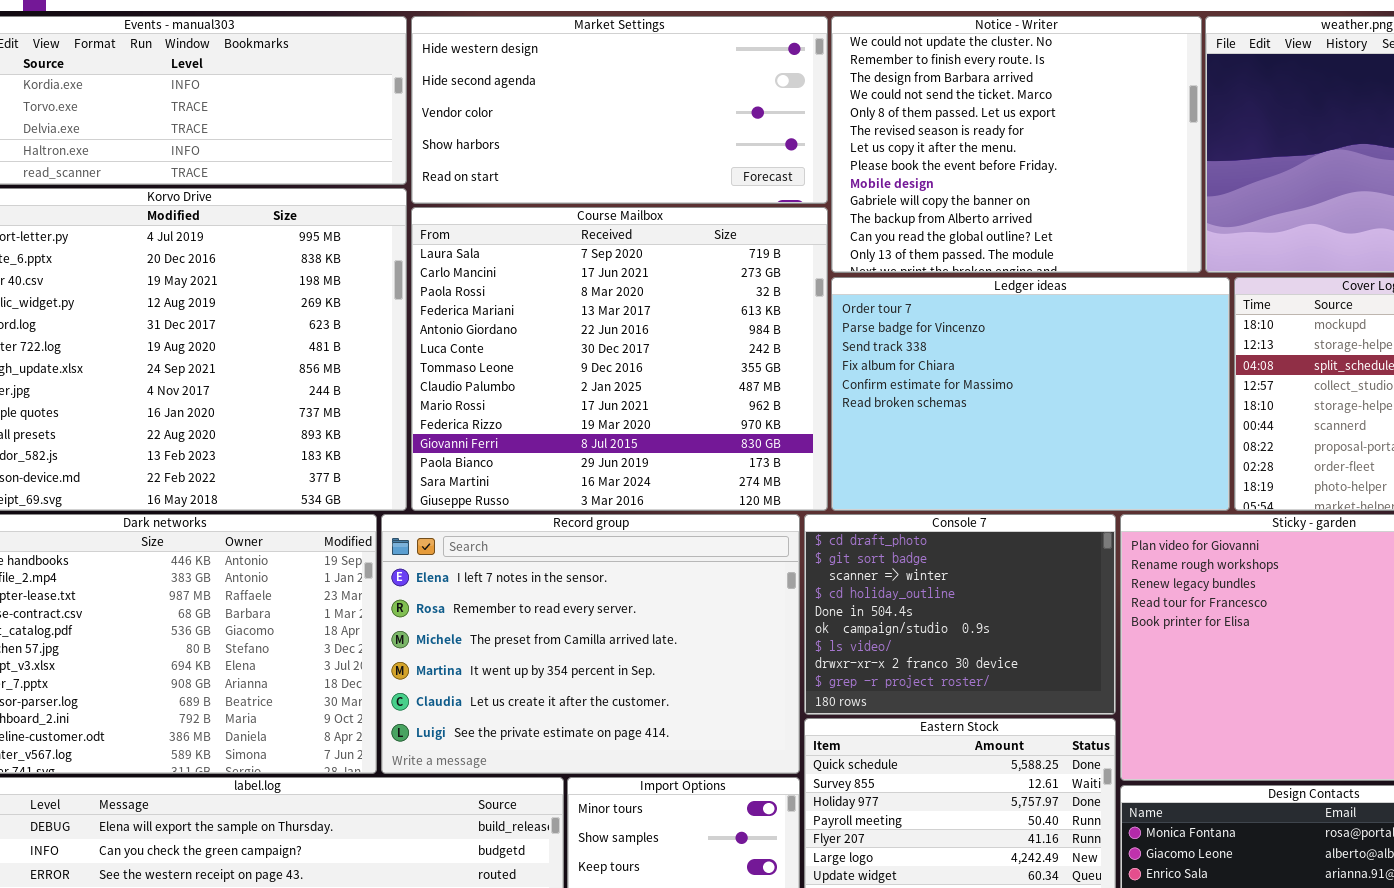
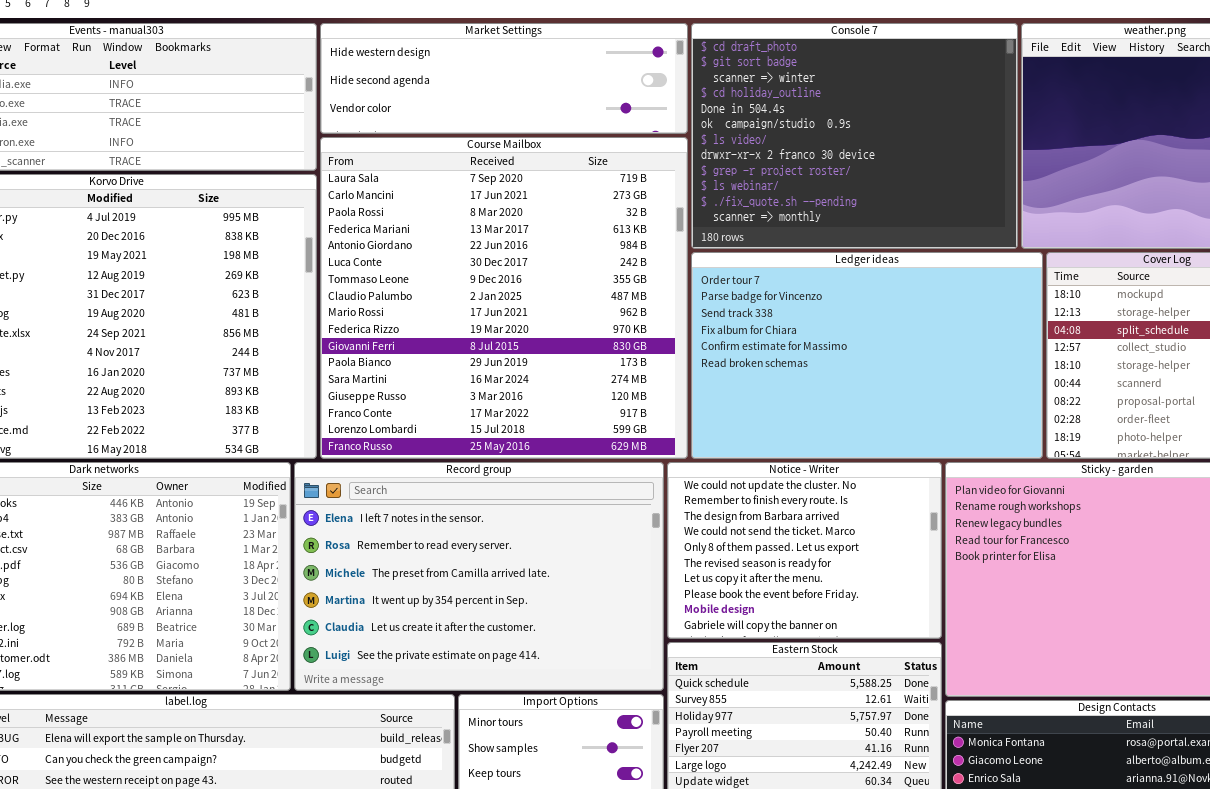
Market Settings: [411,16,828,204] -> [320,23,688,134], resized
Notice - Writer: [831,16,1202,273] -> [667,462,942,639], moved, resized
Course Mailbox: [411,207,828,511] -> [320,137,688,459], resized
Console 7: [804,514,1116,715] -> [691,23,1018,249], moved, resized

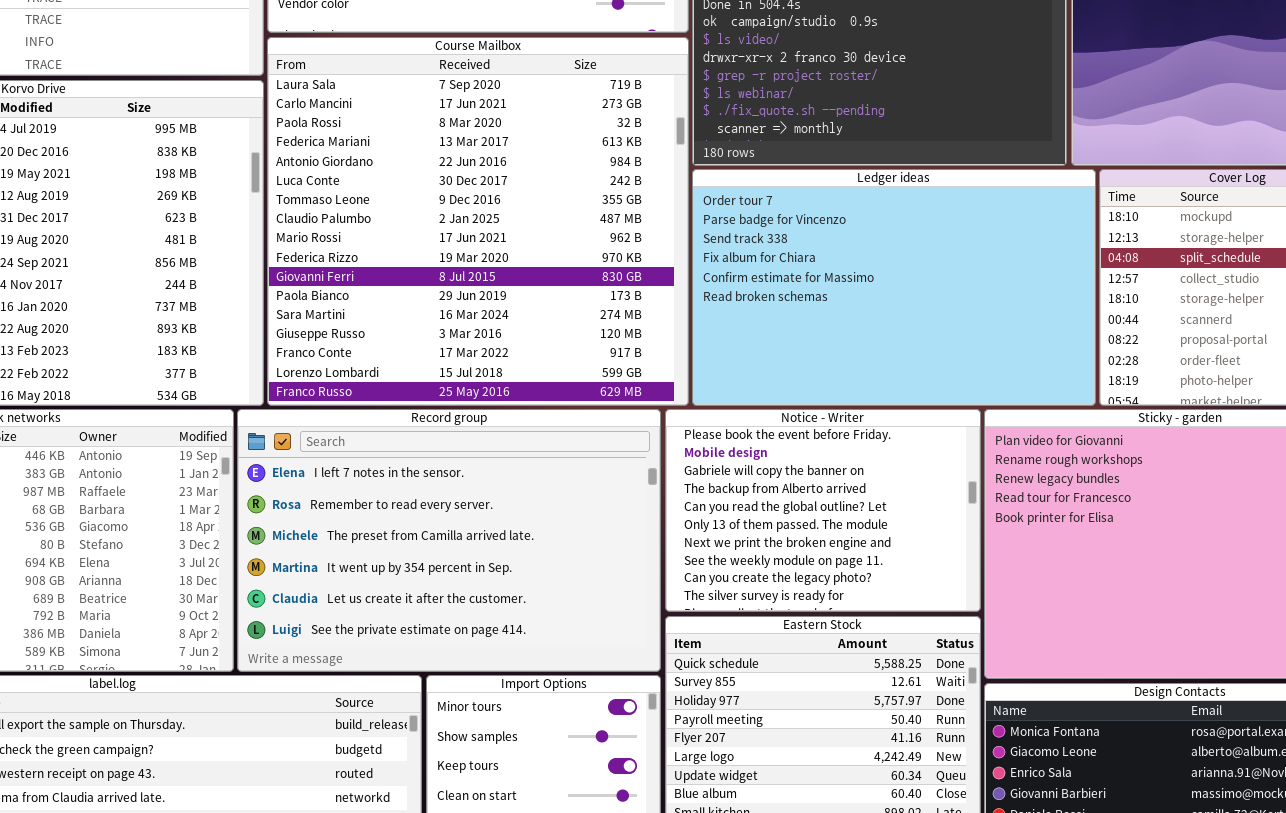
Notice - Writer: [667,462,942,639] -> [665,409,981,612], scrolled down 7 rows

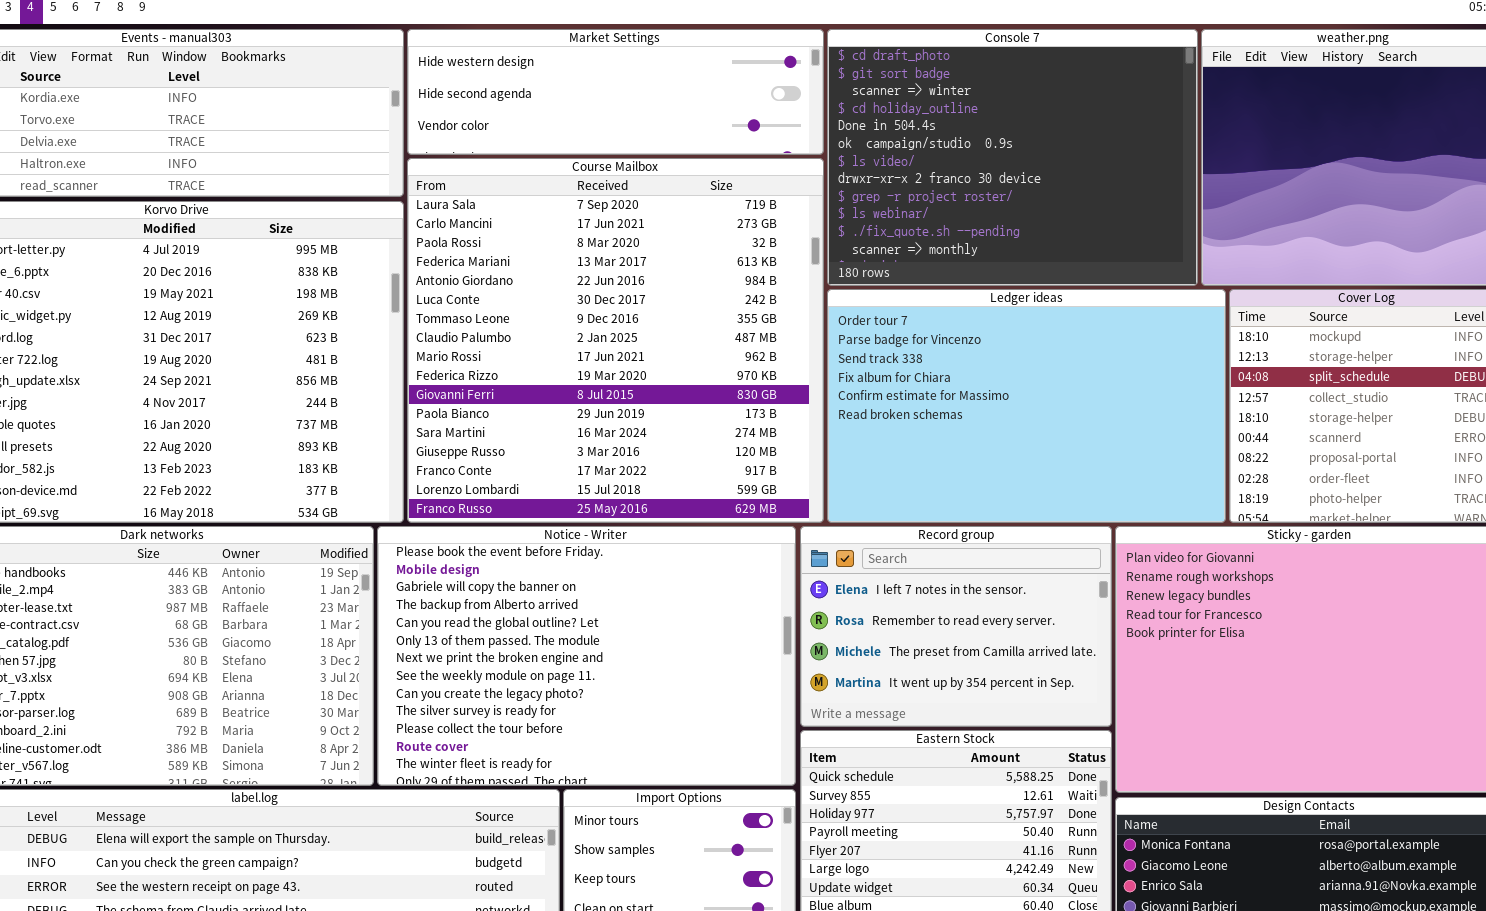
Record group: [237,409,661,672] -> [800,526,1112,727], moved, resized
Notice - Writer: [665,409,981,612] -> [377,526,796,786], moved, resized

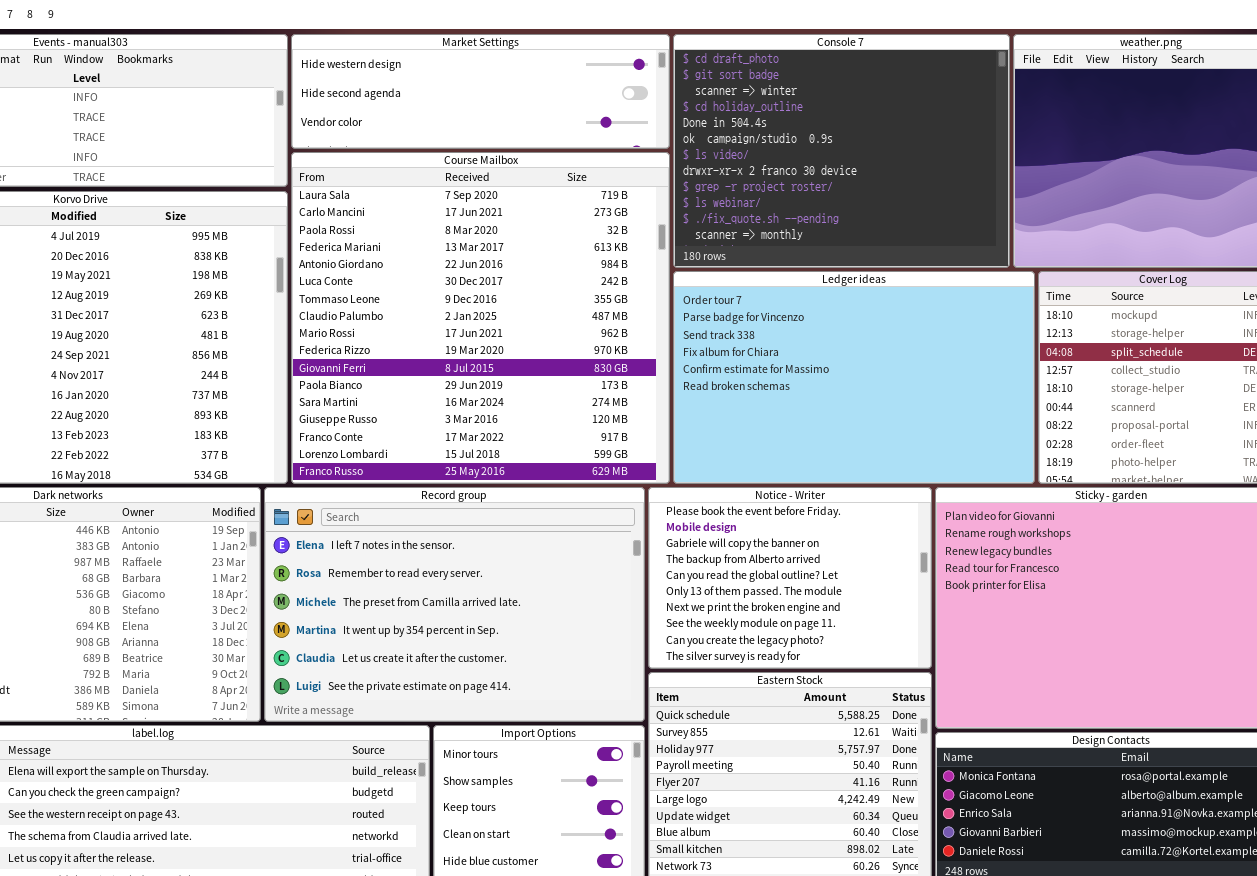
Notice - Writer: [377,526,796,786] -> [648,487,932,669], moved, resized
Record group: [800,526,1112,727] -> [264,487,645,722], moved, resized

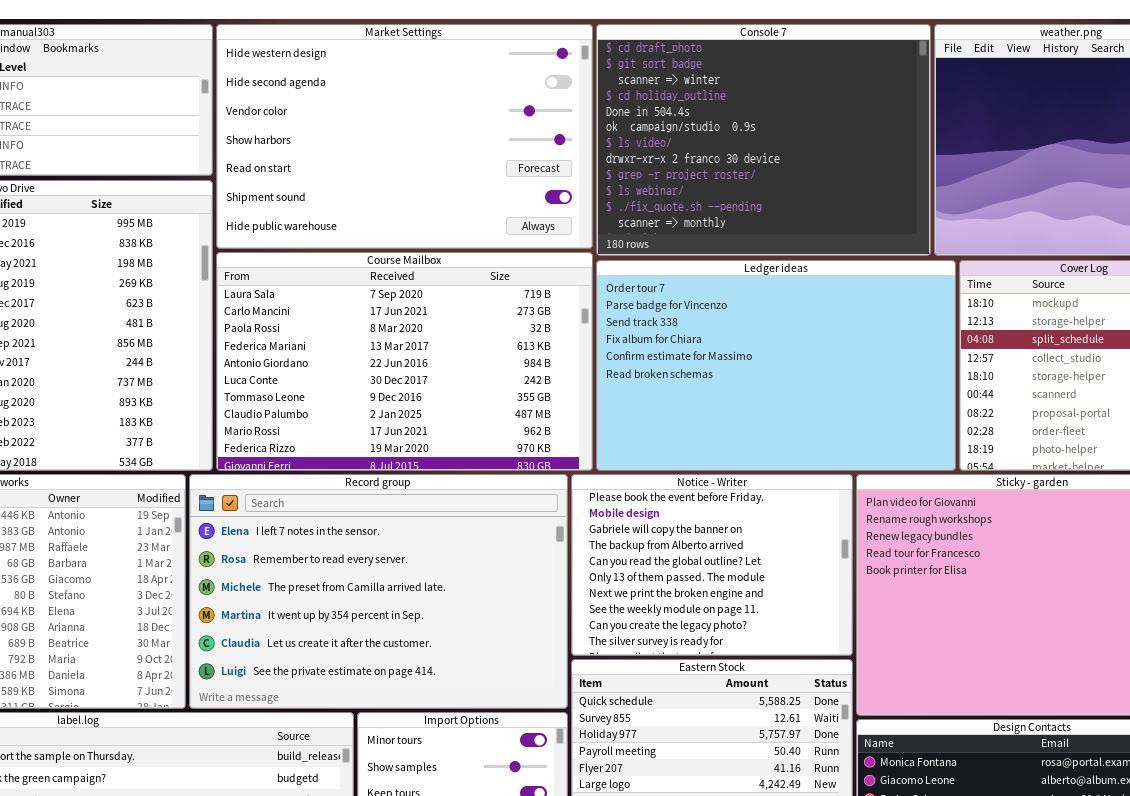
Market Settings: [291,34,670,149] -> [216,24,593,249], resized
Course Mailbox: [291,152,670,484] -> [216,252,593,471], resized

